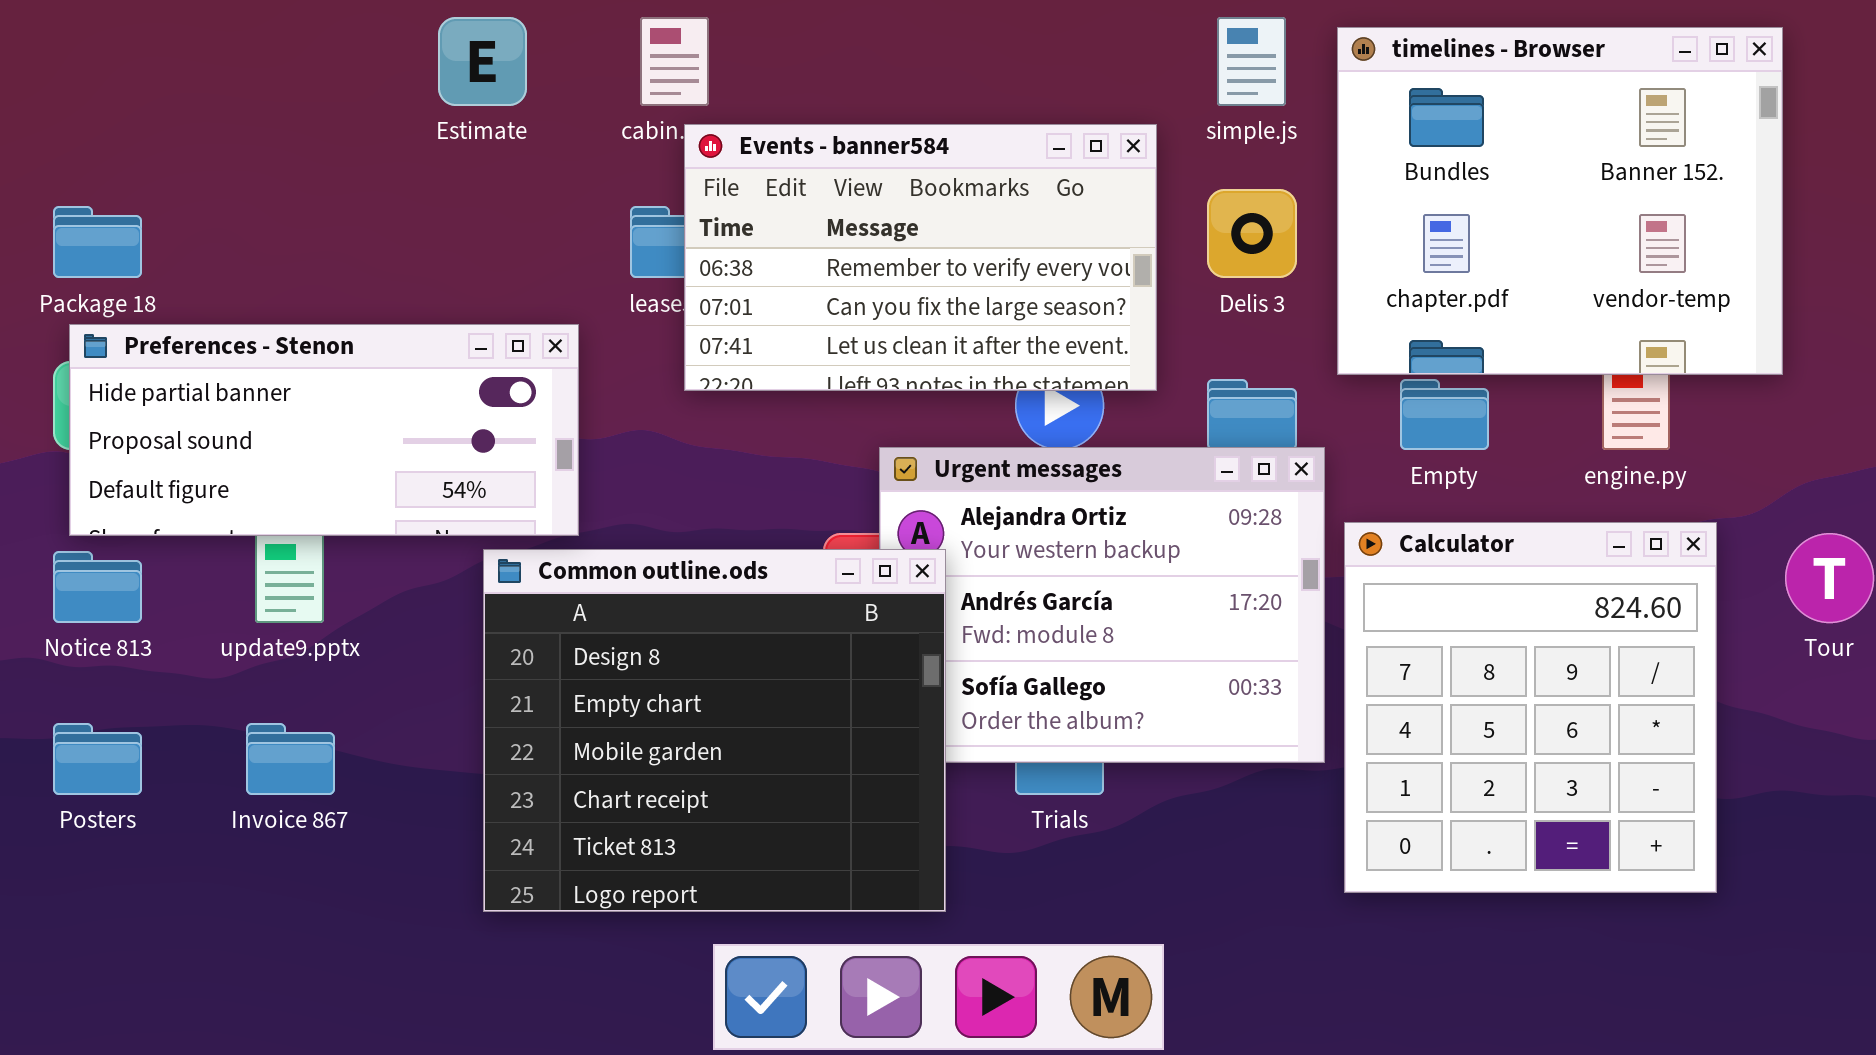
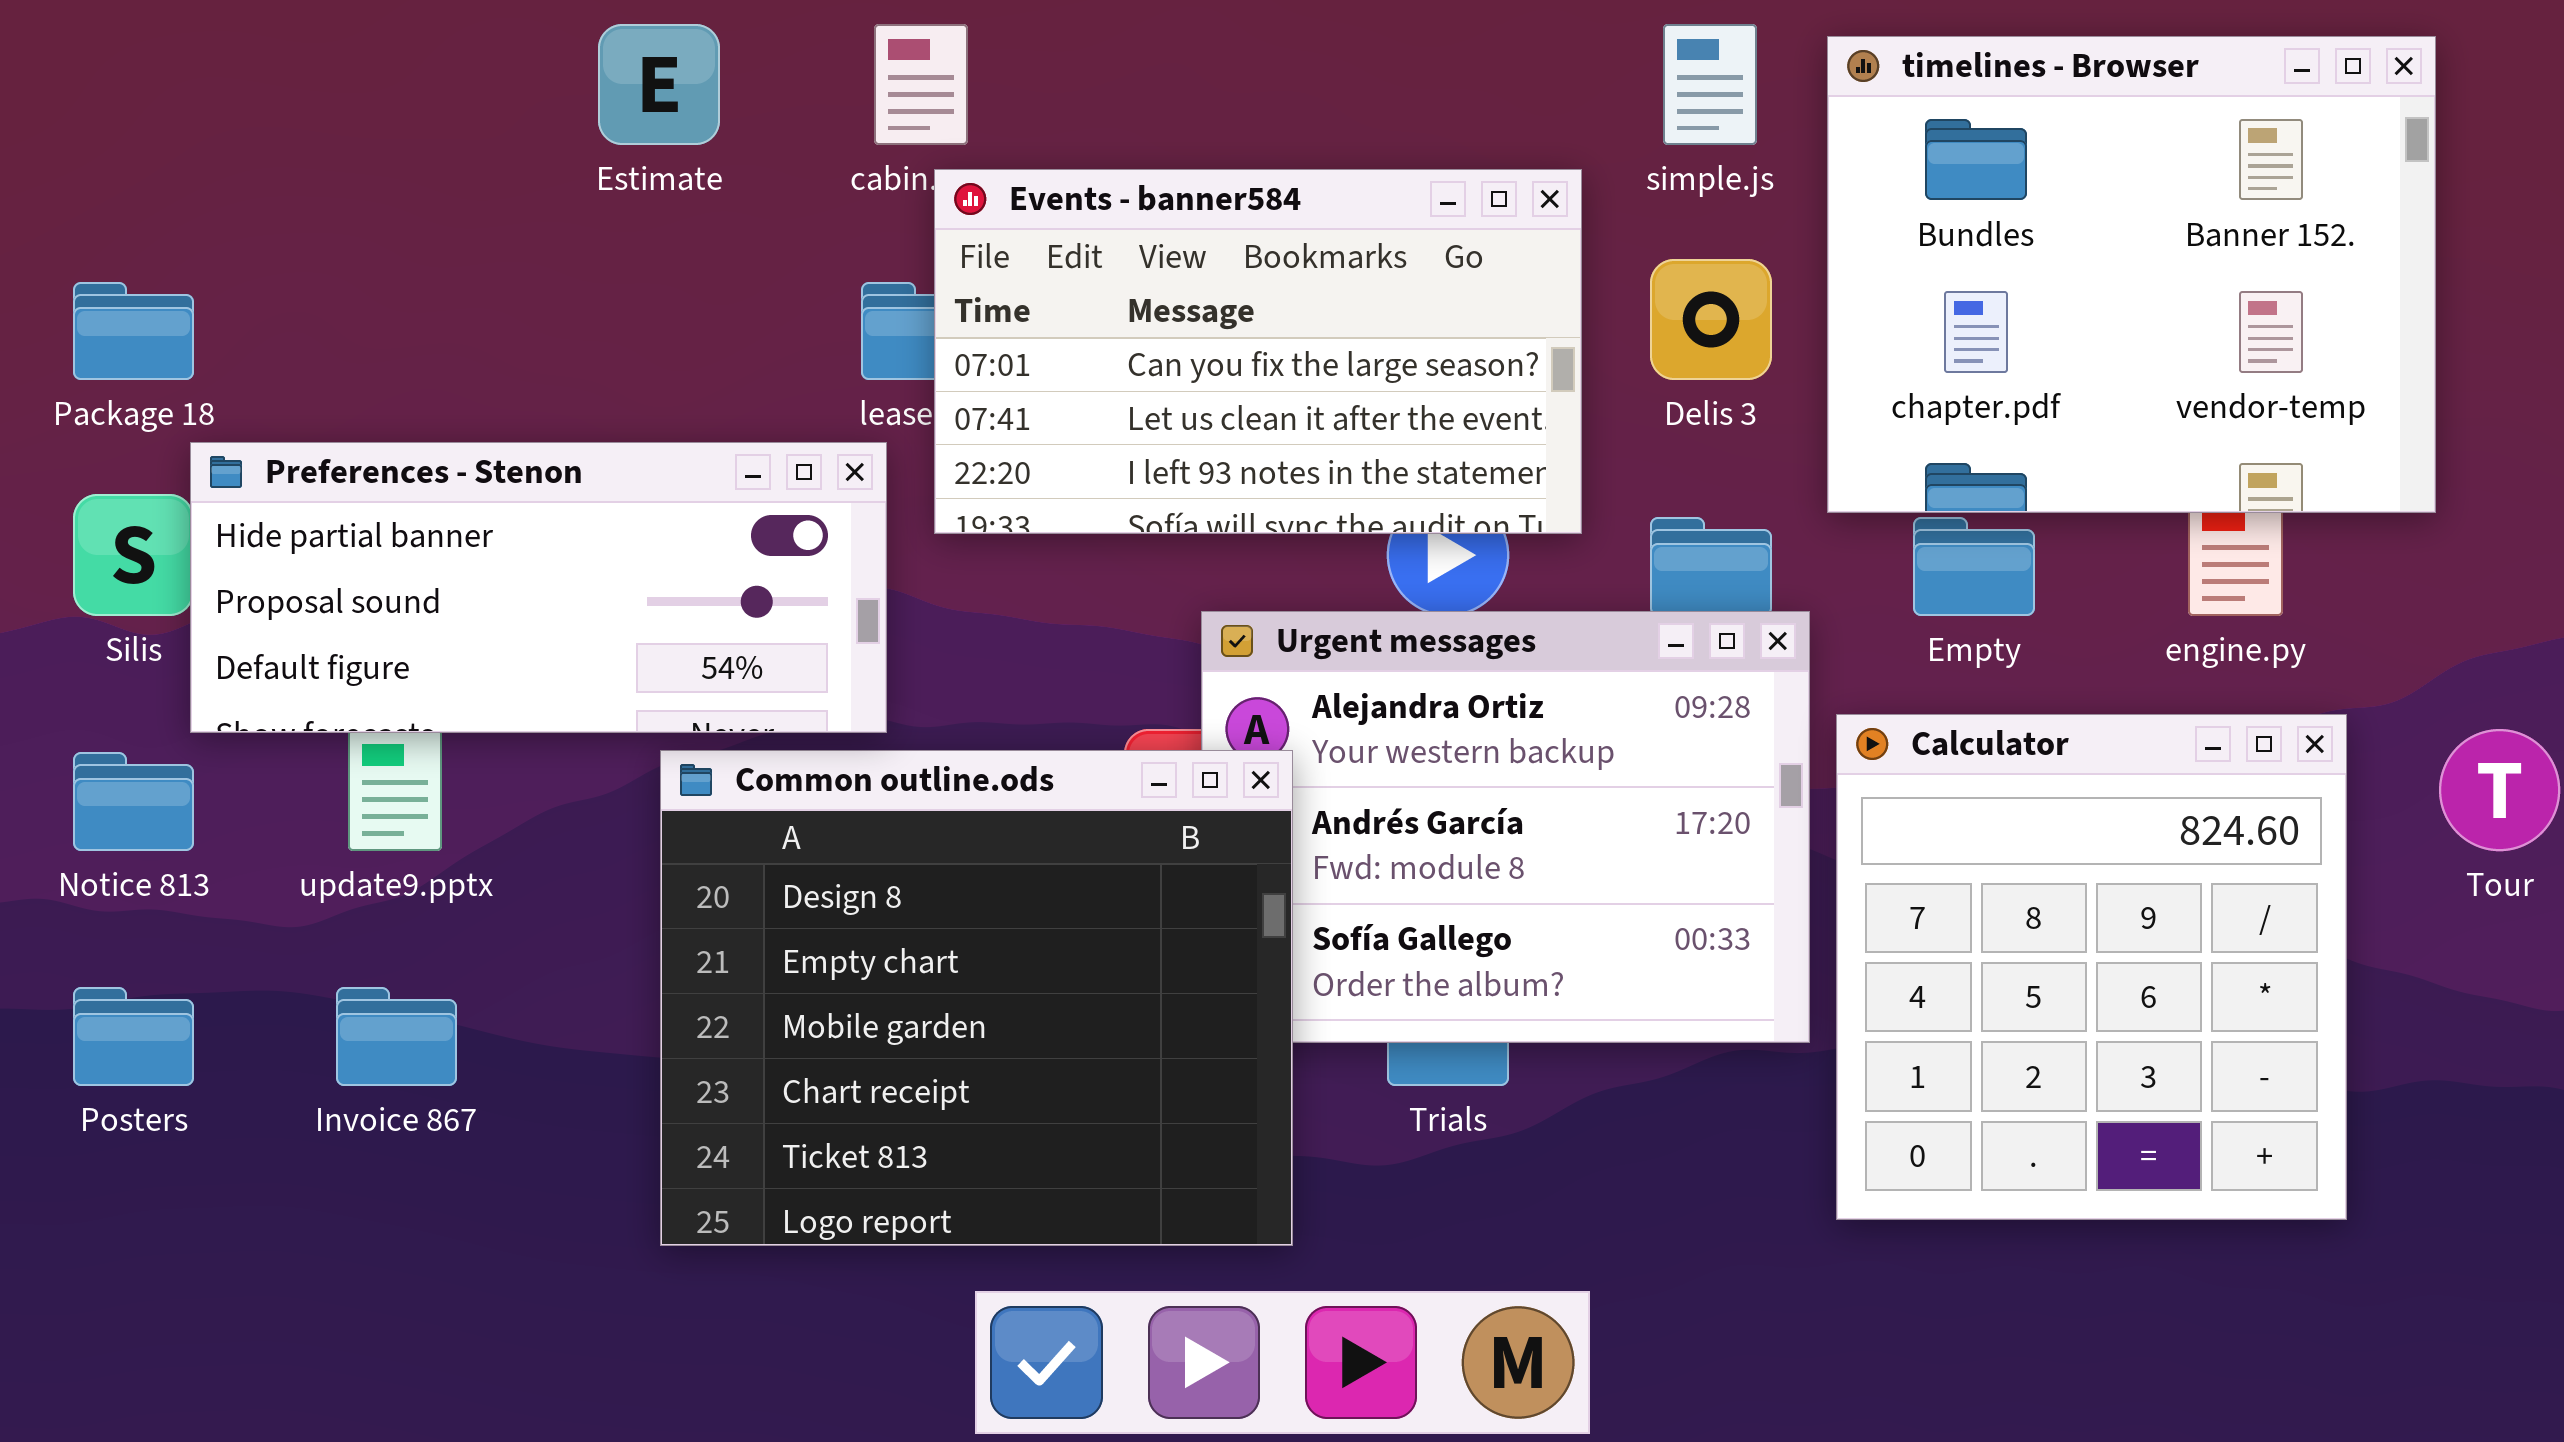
Events - banner584: [684,124,1157,391] -> [934,169,1582,534], scrolled down 1 row
Preferences - Stenon: [69,324,579,536] -> [190,442,887,733], moved

